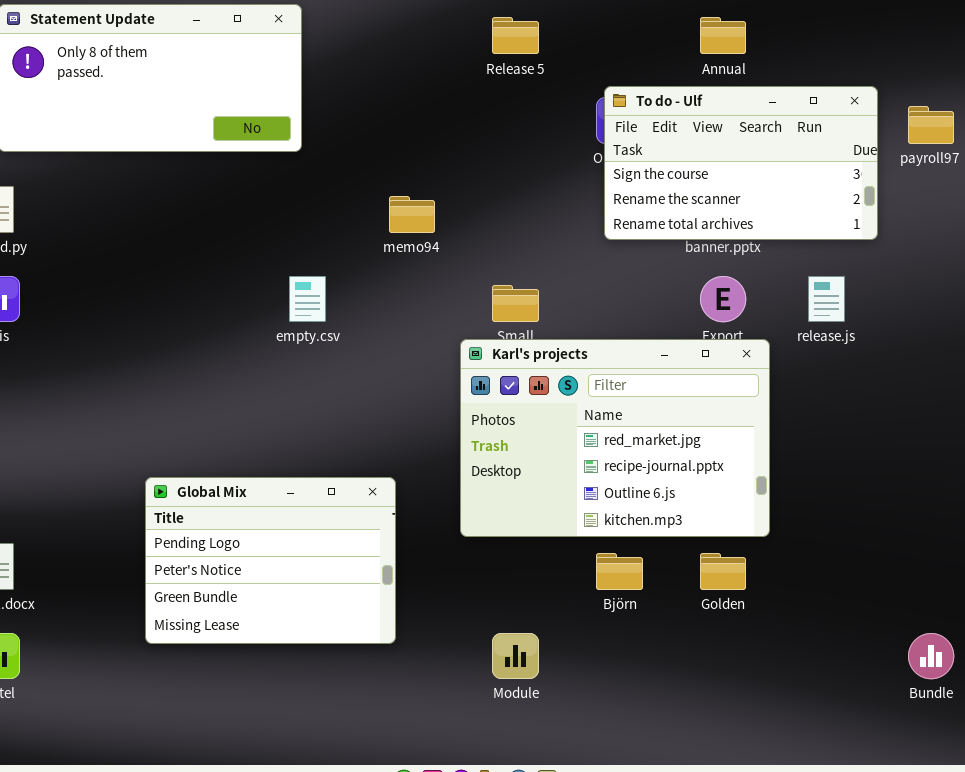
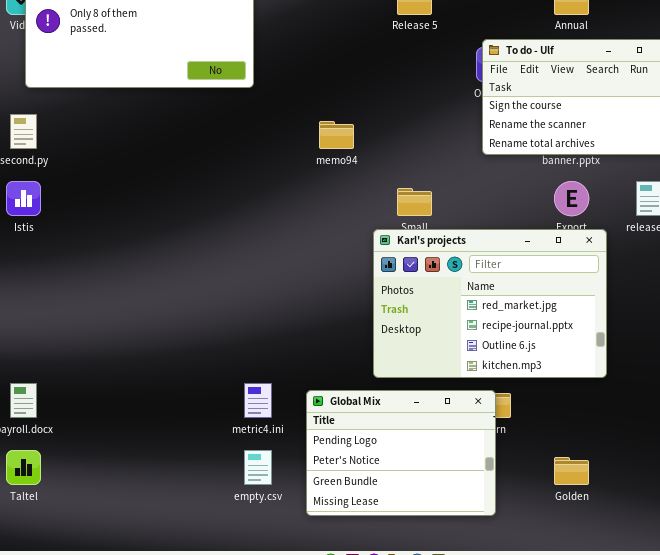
empty.csv: [289,276,326,322] -> [244,450,272,485], moved
Global Mix: [145,477,396,644] -> [306,390,496,516], moved
Golden: [700,553,746,590] -> [554,457,589,485], moved

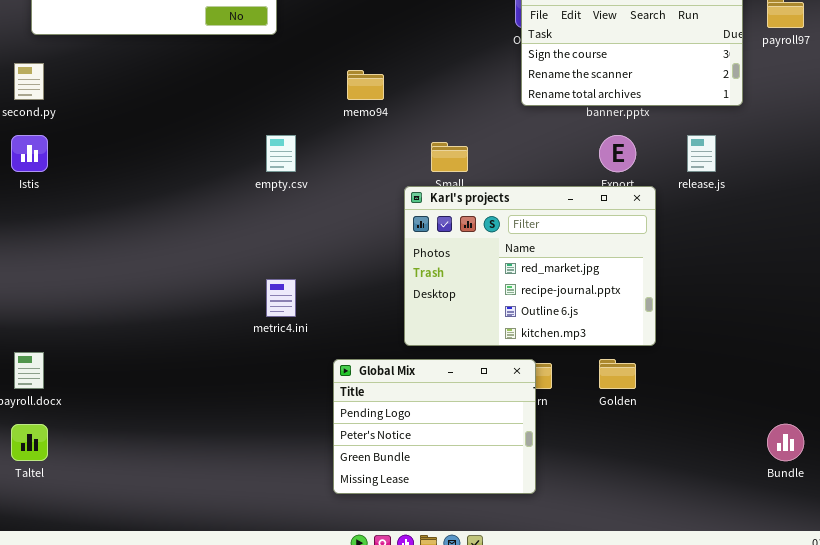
metric4.ini: [244,383,272,418] -> [266,279,296,317], moved
empty.csv: [244,450,272,485] -> [266,135,296,172], moved
Golden: [554,457,589,485] -> [599,359,636,389], moved

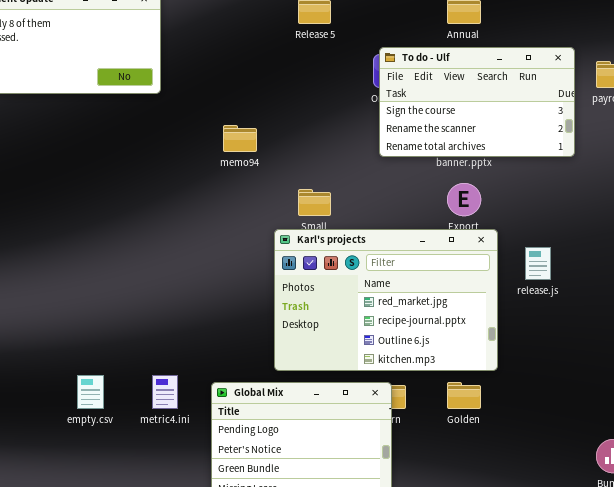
empty.csv: [266,135,296,172] -> [77,375,104,409], moved
release.js: [687,135,716,172] -> [525,247,551,280], moved
metric4.ini: [266,279,296,317] -> [152,375,178,409], moved

